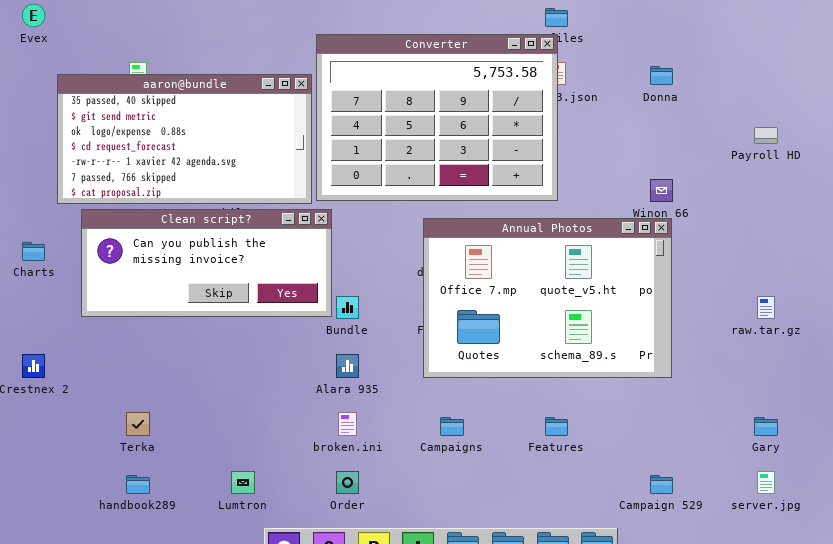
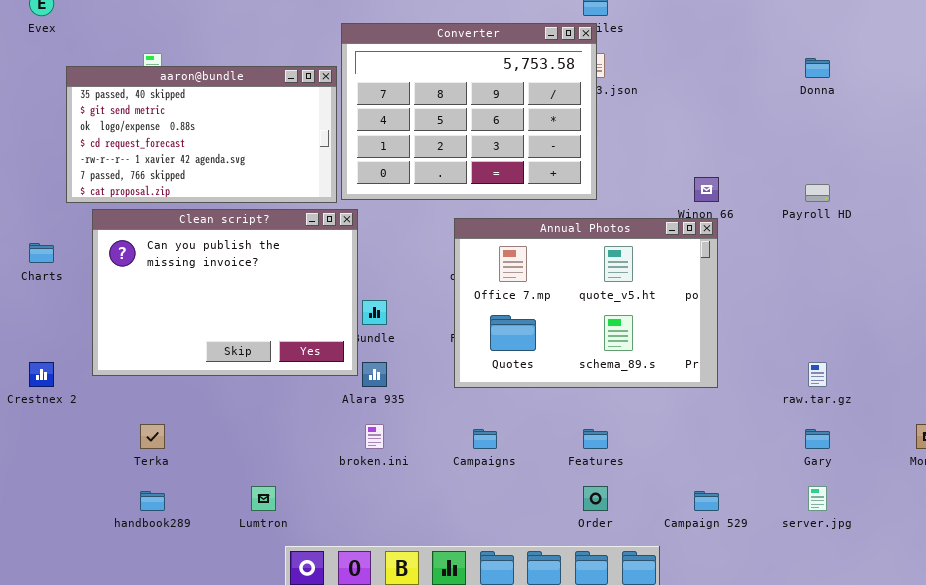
Donna: [650,66,673,85] -> [805,58,830,78], moved
Payroll HD: [754,127,778,144] -> [805,184,830,202], moved
Clean script?: [81,209,332,317] -> [92,209,358,376], resized
raw.tar.gz: [757,296,775,319] -> [808,362,827,387], moved
Order: [336,471,359,494] -> [583,486,608,511], moved

